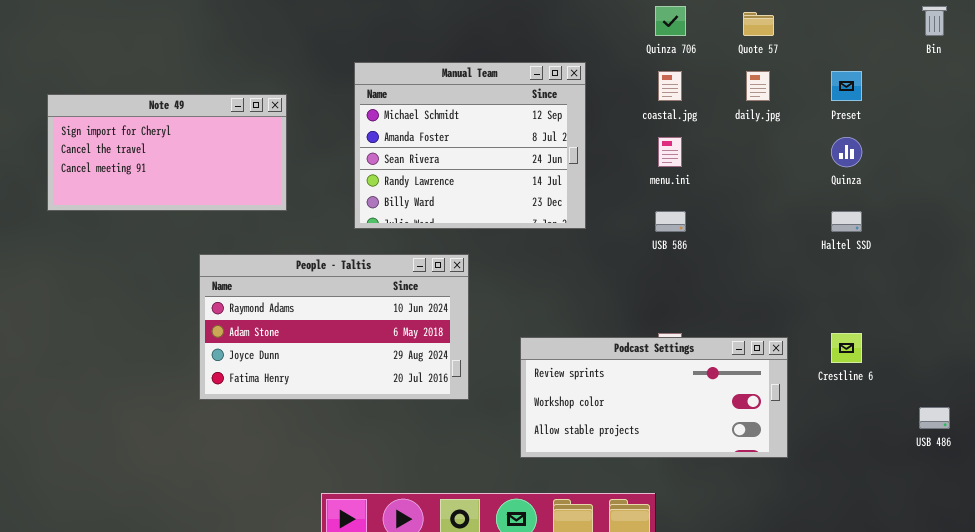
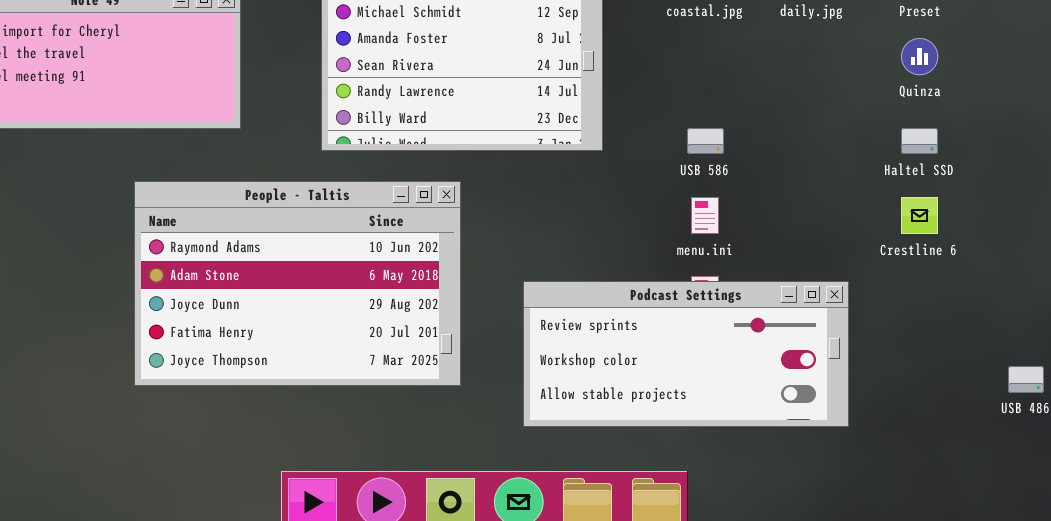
menu.ini: [658,137,682,167] -> [691,197,719,234], moved
People - Taltis: [199,254,469,400] -> [134,181,461,386], resized
Crestline 6: [831,333,862,363] -> [901,197,938,234], moved

